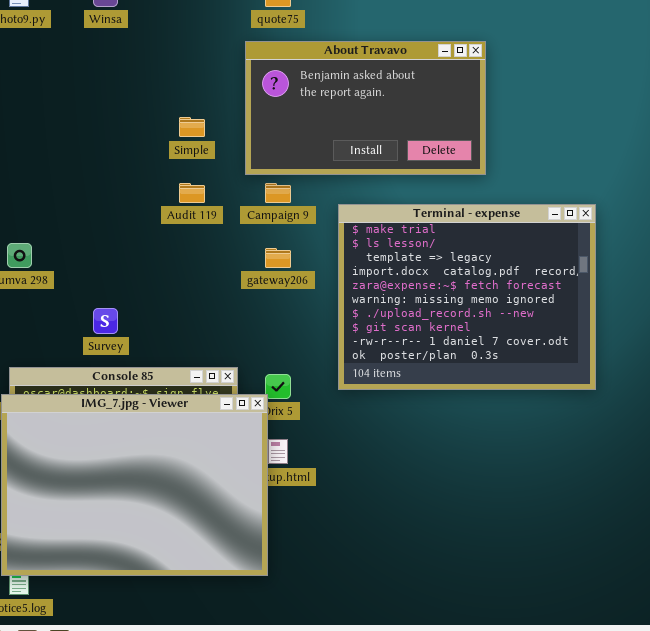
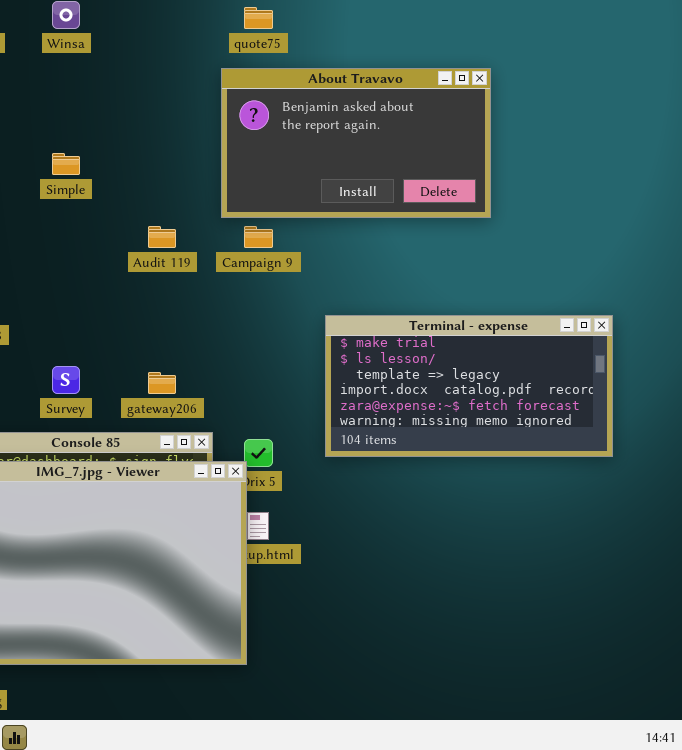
Simple: [179,117,205,137] -> [52,153,80,175], moved
Terminal - expense: [338,204,596,390] -> [325,315,613,457], resized
gateway206: [265,248,291,268] -> [148,372,176,394], moved

